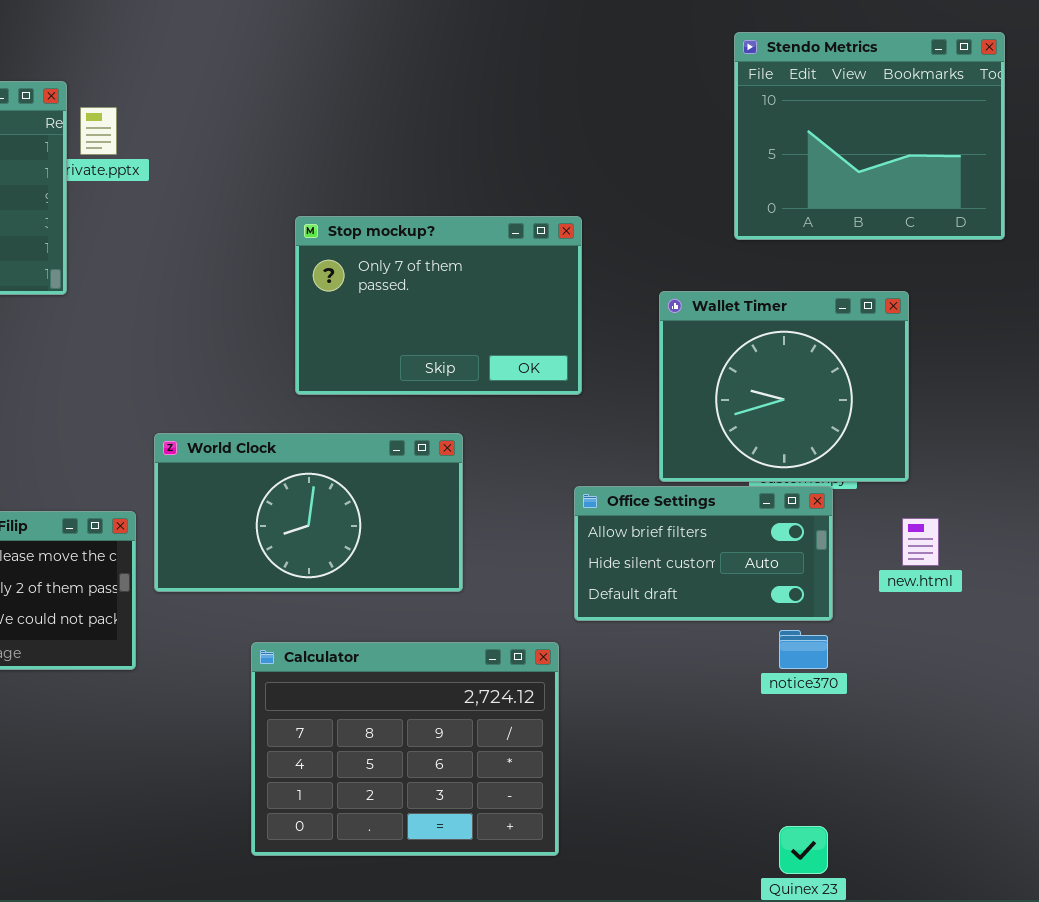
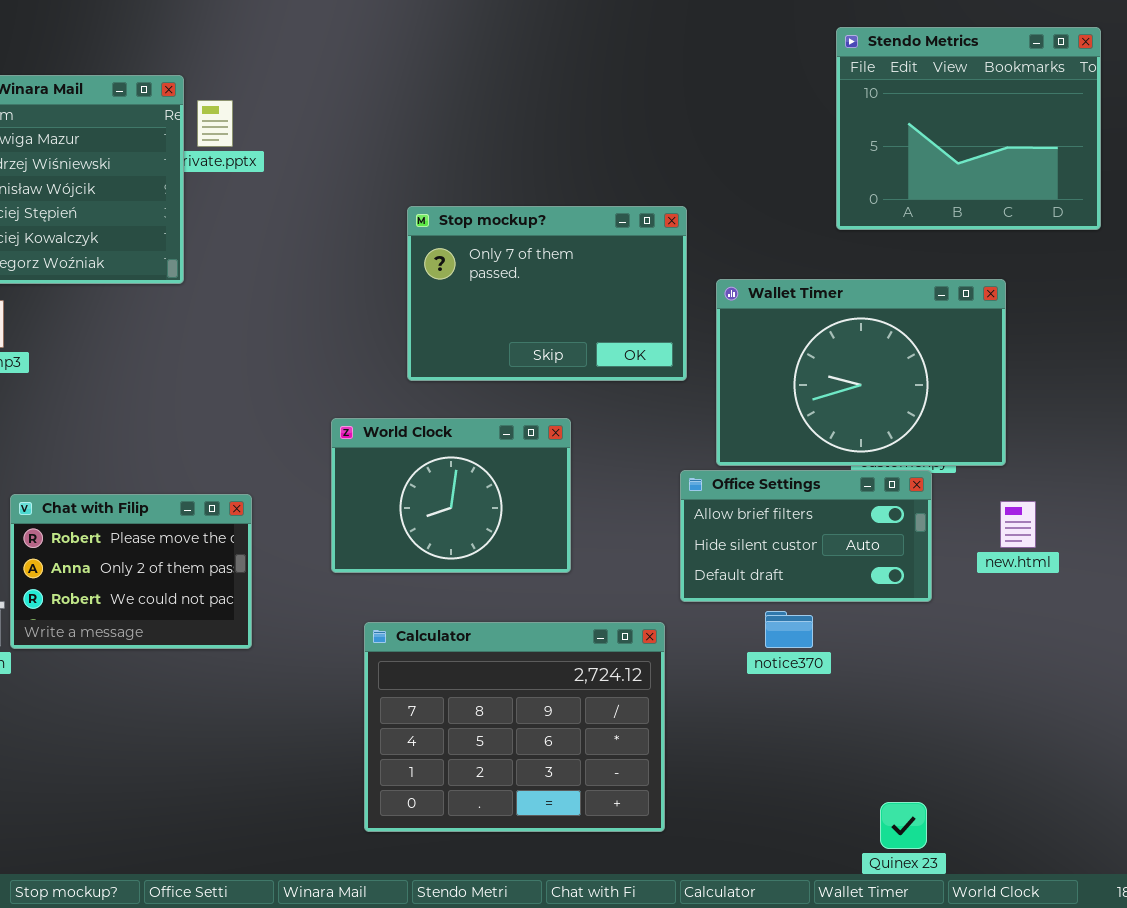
Wallet Timer: [659,291,909,482] -> [716,279,1006,466], resized
World Clock: [154,433,463,592] -> [331,418,571,573], resized
notice370: [779,630,828,669] -> [765,611,813,648], moved

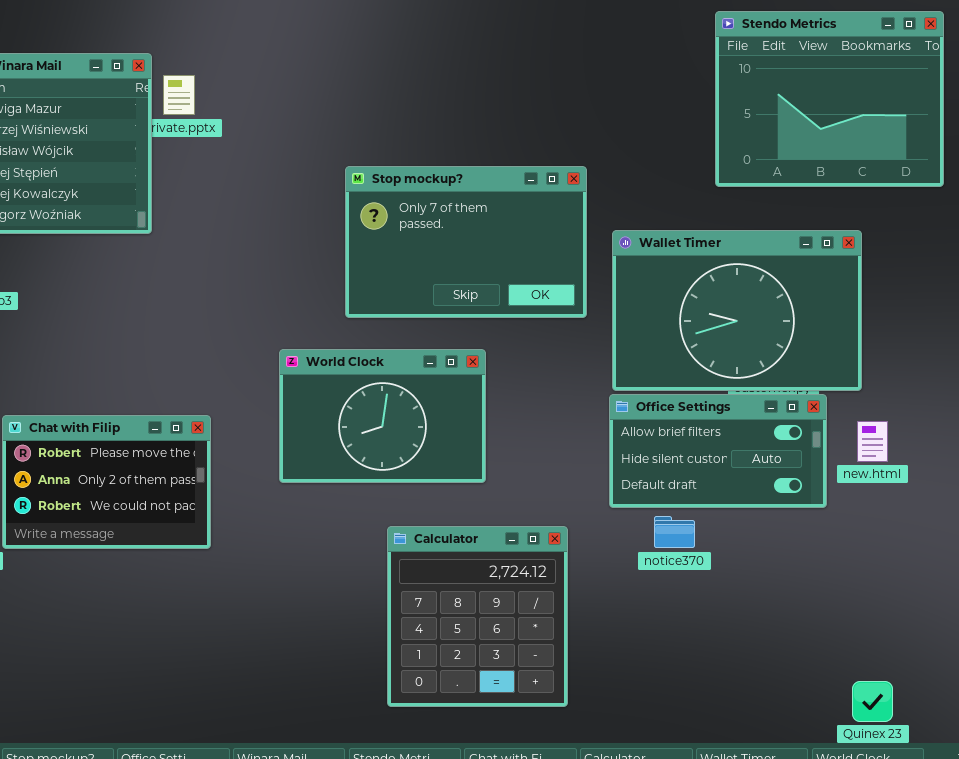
Office Settings: [680,470,932,602] -> [609,394,827,508], moved
Calculator: [364,622,665,832] -> [387,526,568,707], resized
Quinex 23: [880,802,927,849] -> [852,681,893,722], moved

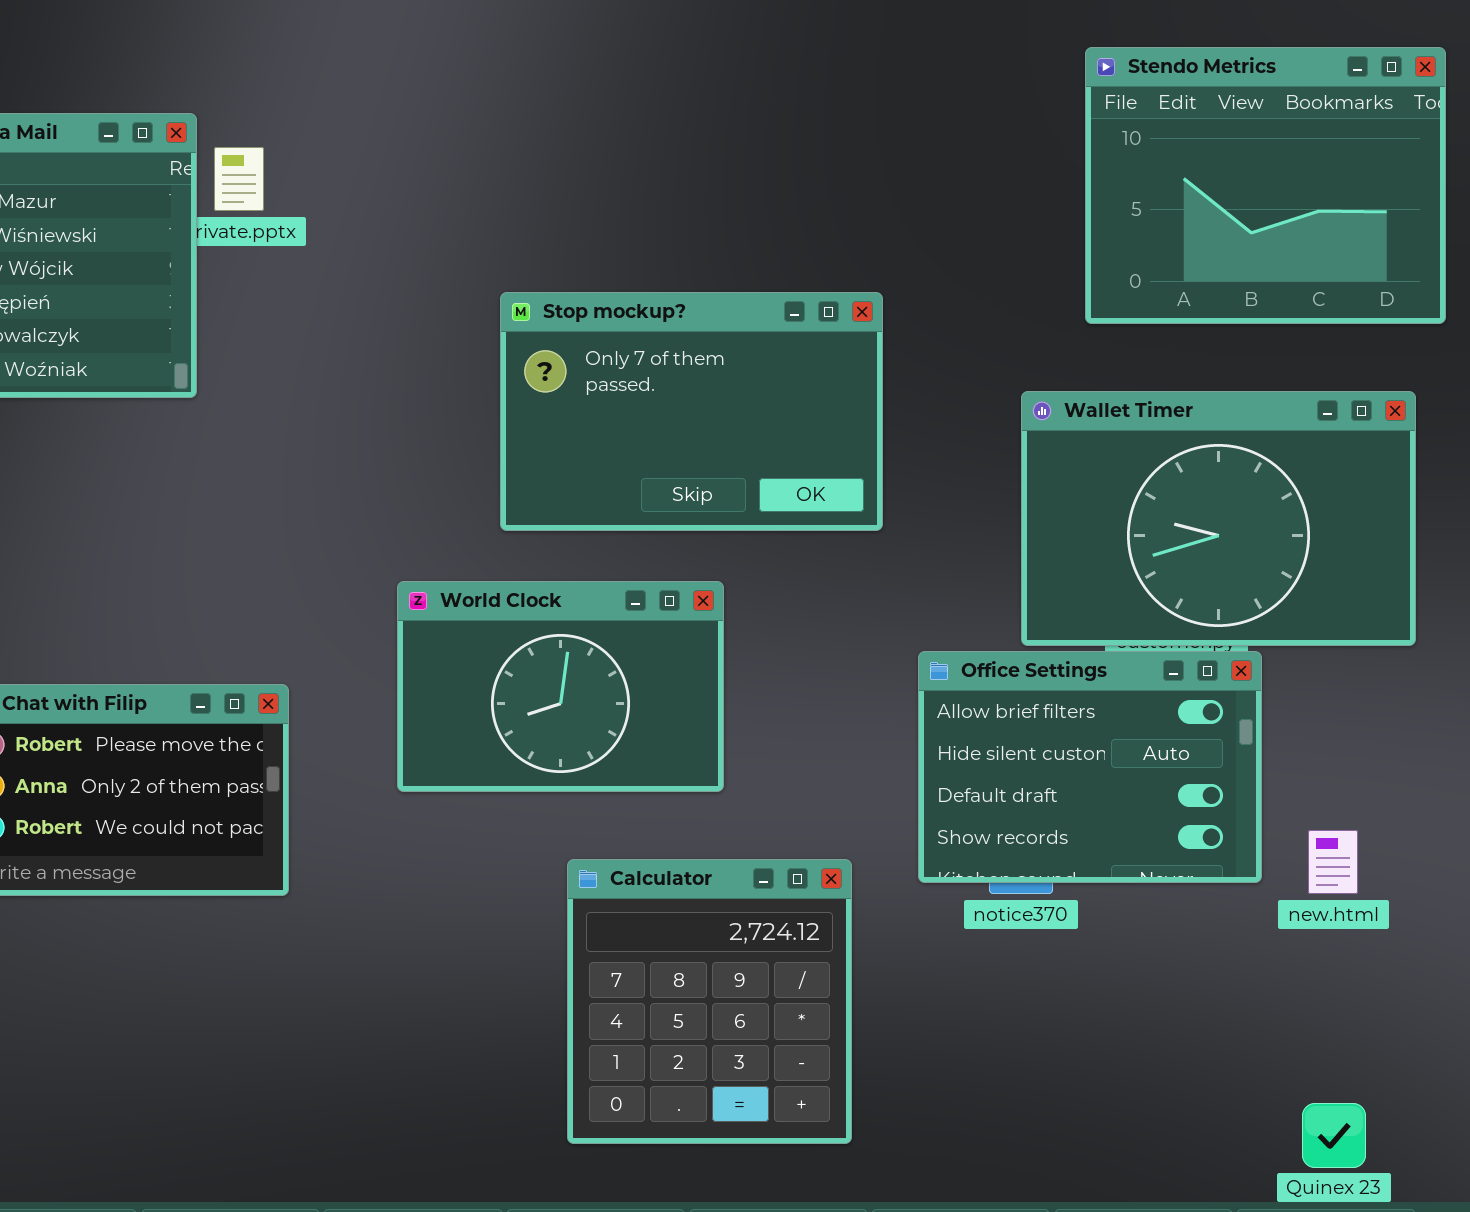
Wallet Timer: [612,230,862,391] -> [1021,391,1416,646], moved
Office Settings: [609,394,827,508] -> [918,651,1262,883], resized
new.html: [857,421,888,462] -> [1308,830,1358,894], moved

